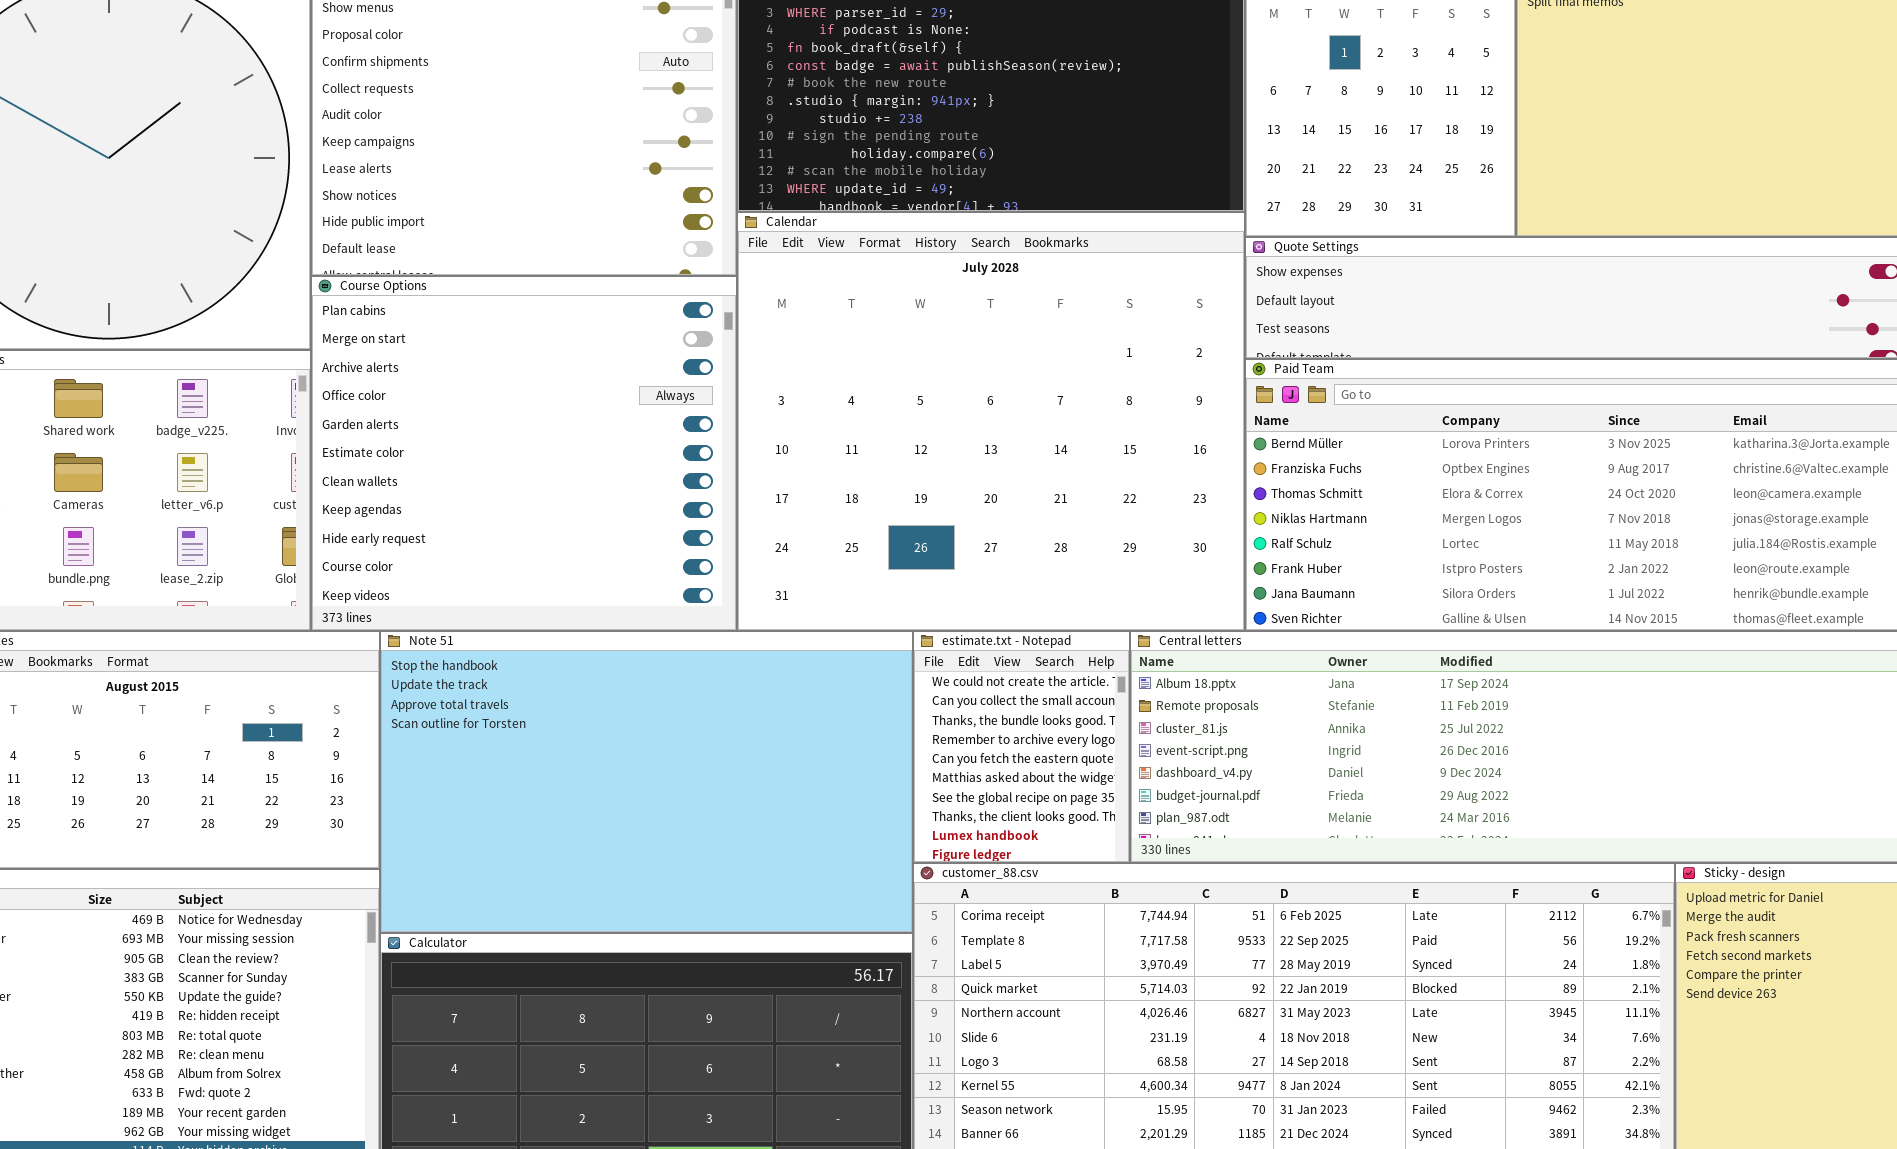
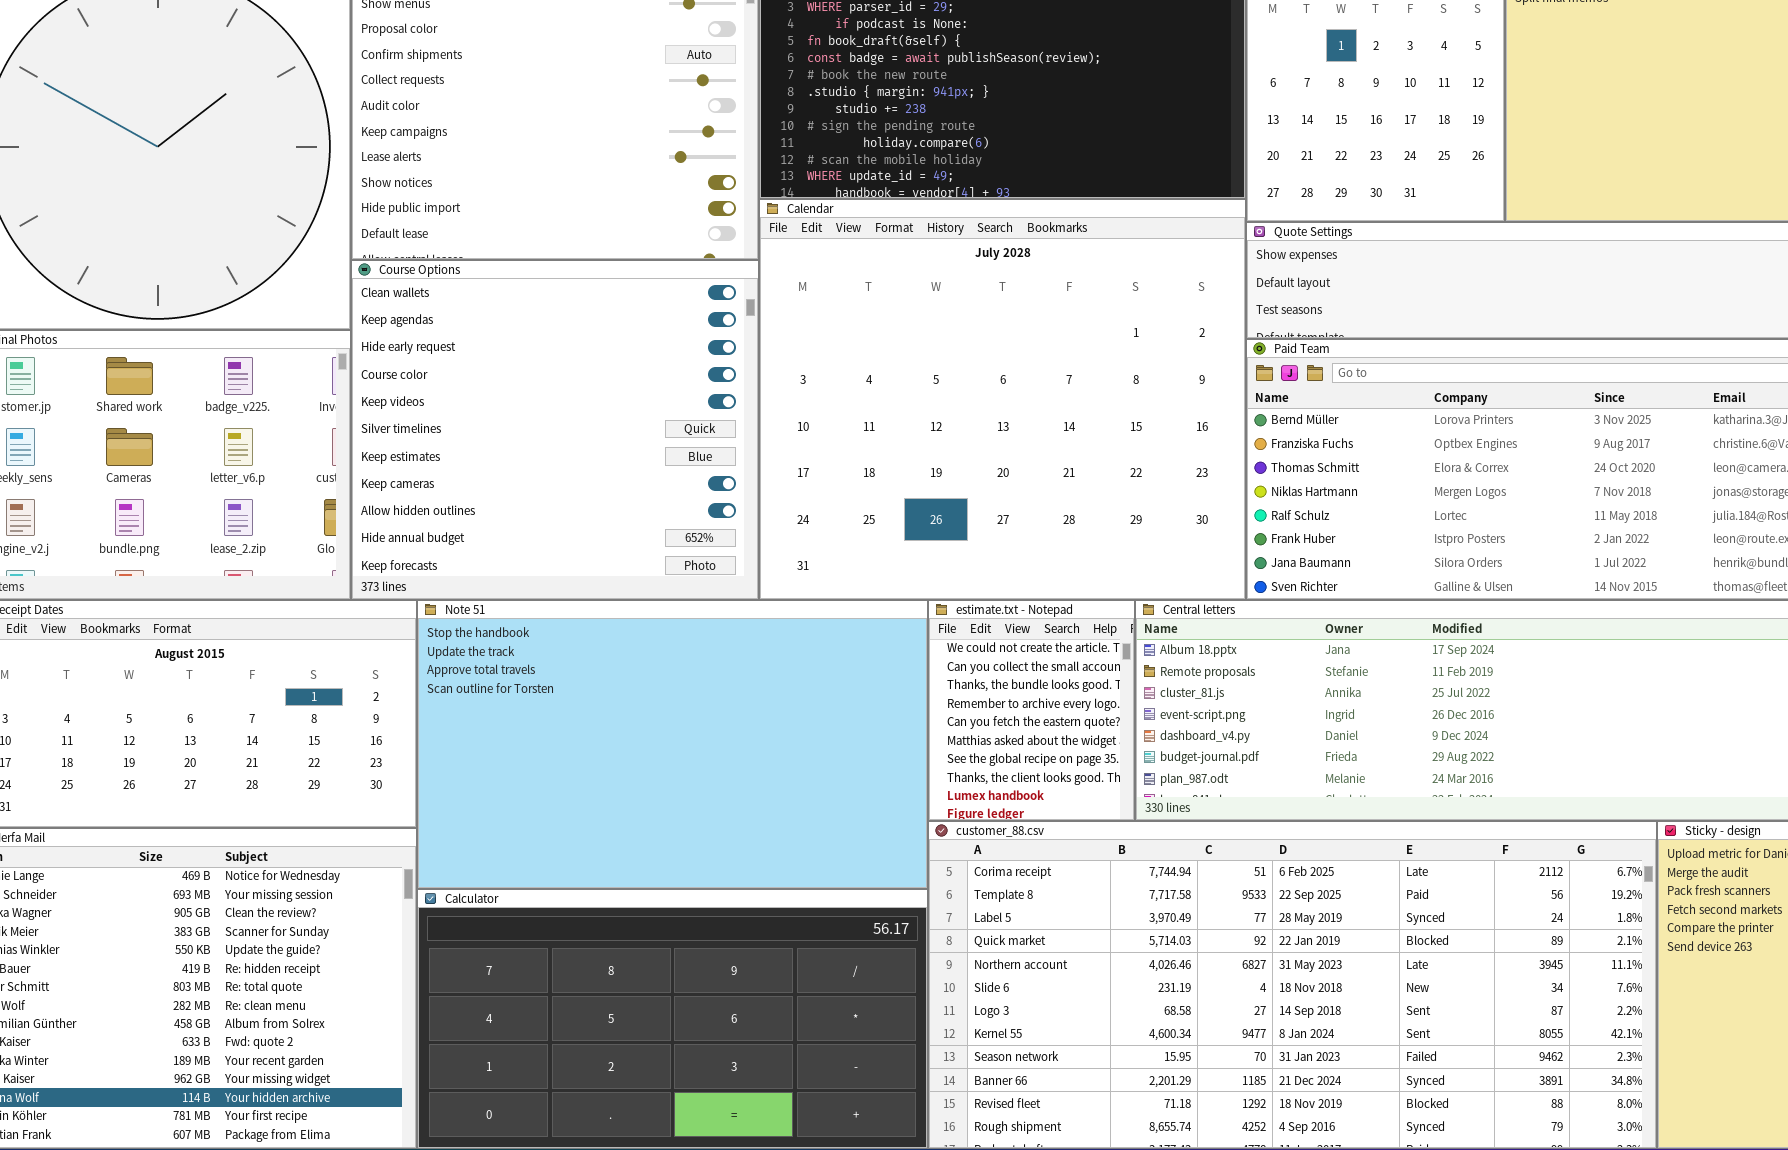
Course Options: [311,276,737,631] -> [351,260,759,600], scrolled down 6 rows

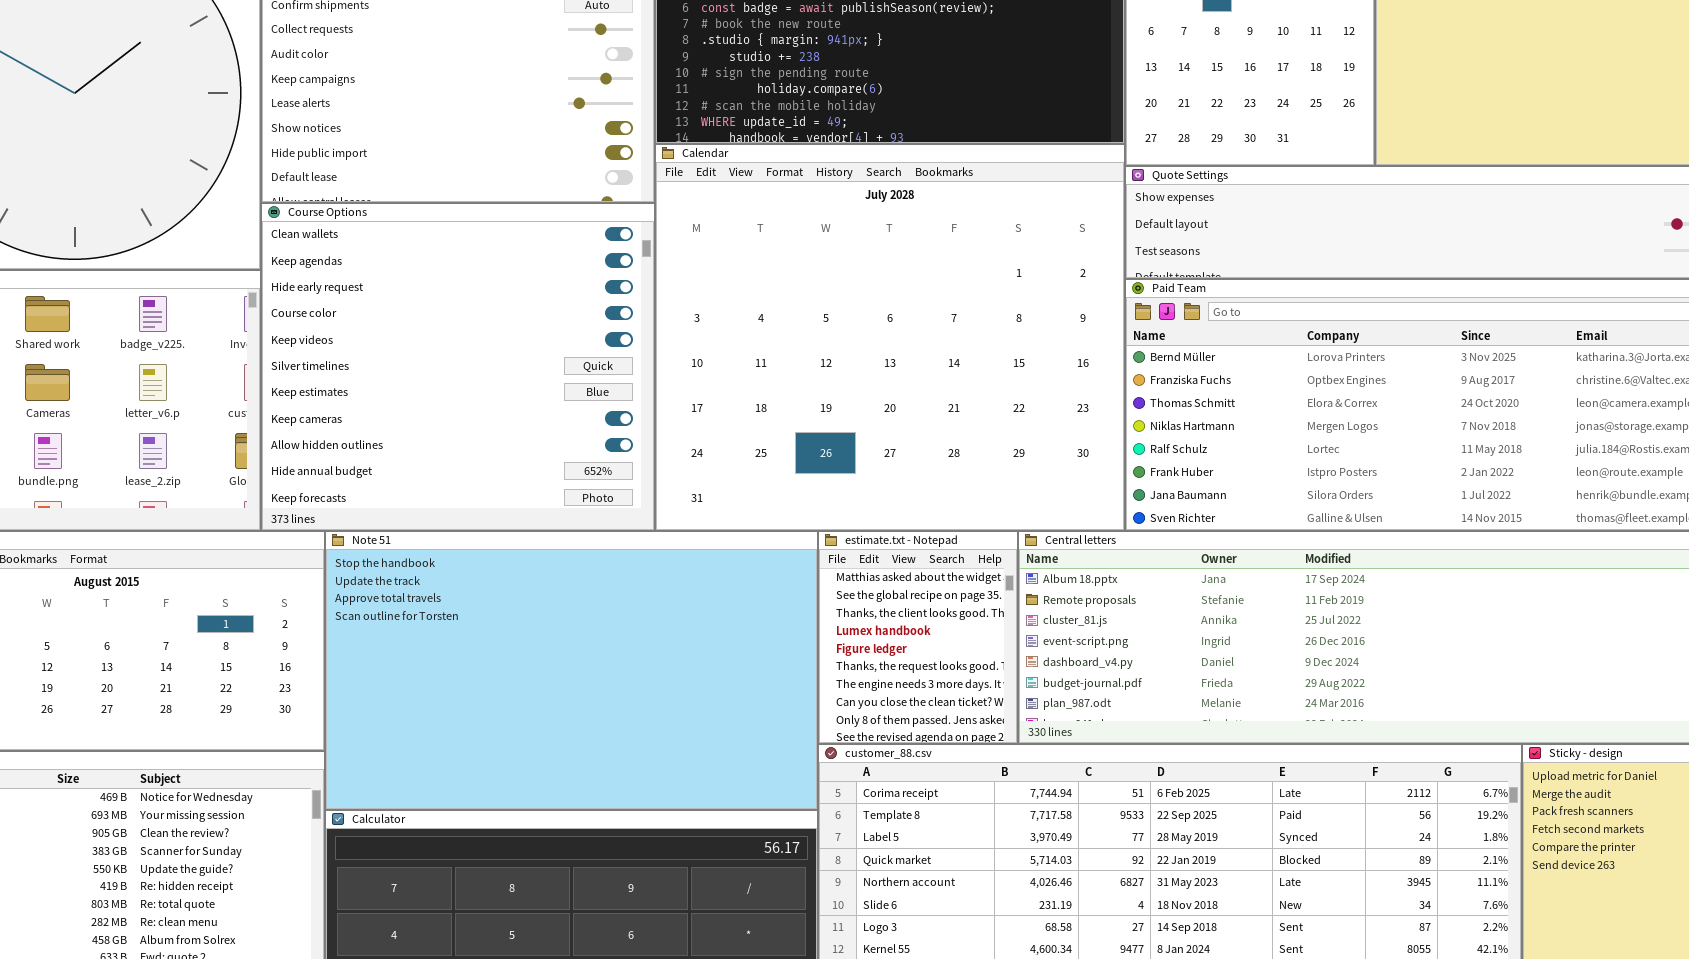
estimate.txt - Notepad: [928,600,1135,821] -> [818,531,1018,744], scrolled down 5 rows

